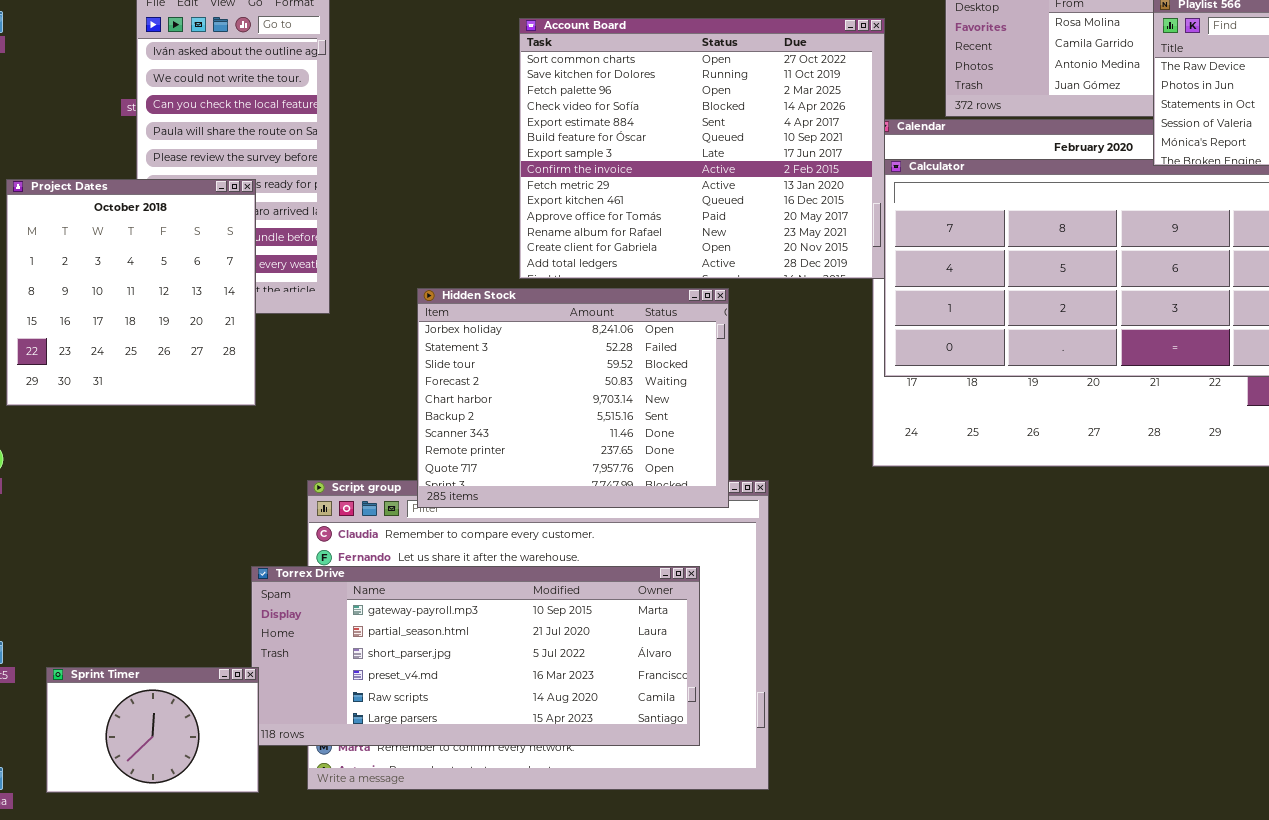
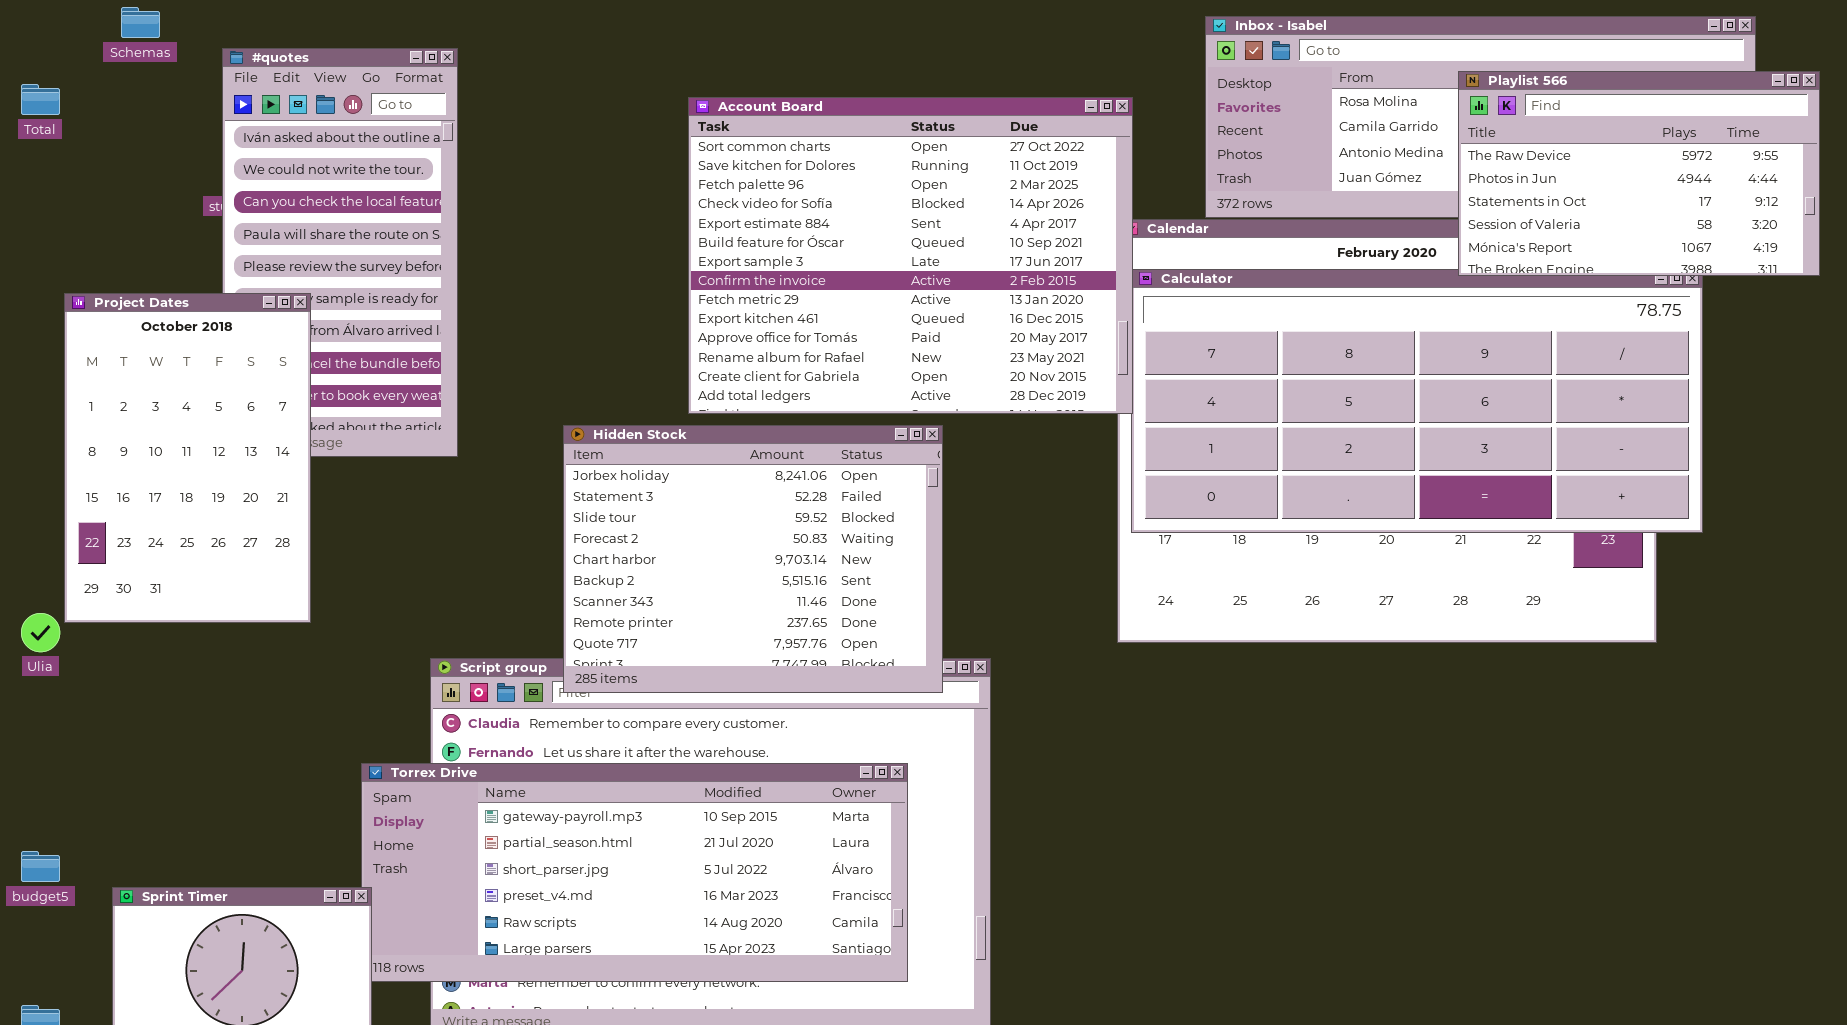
Project Dates: [6,179,256,406] -> [64,293,311,623], resized

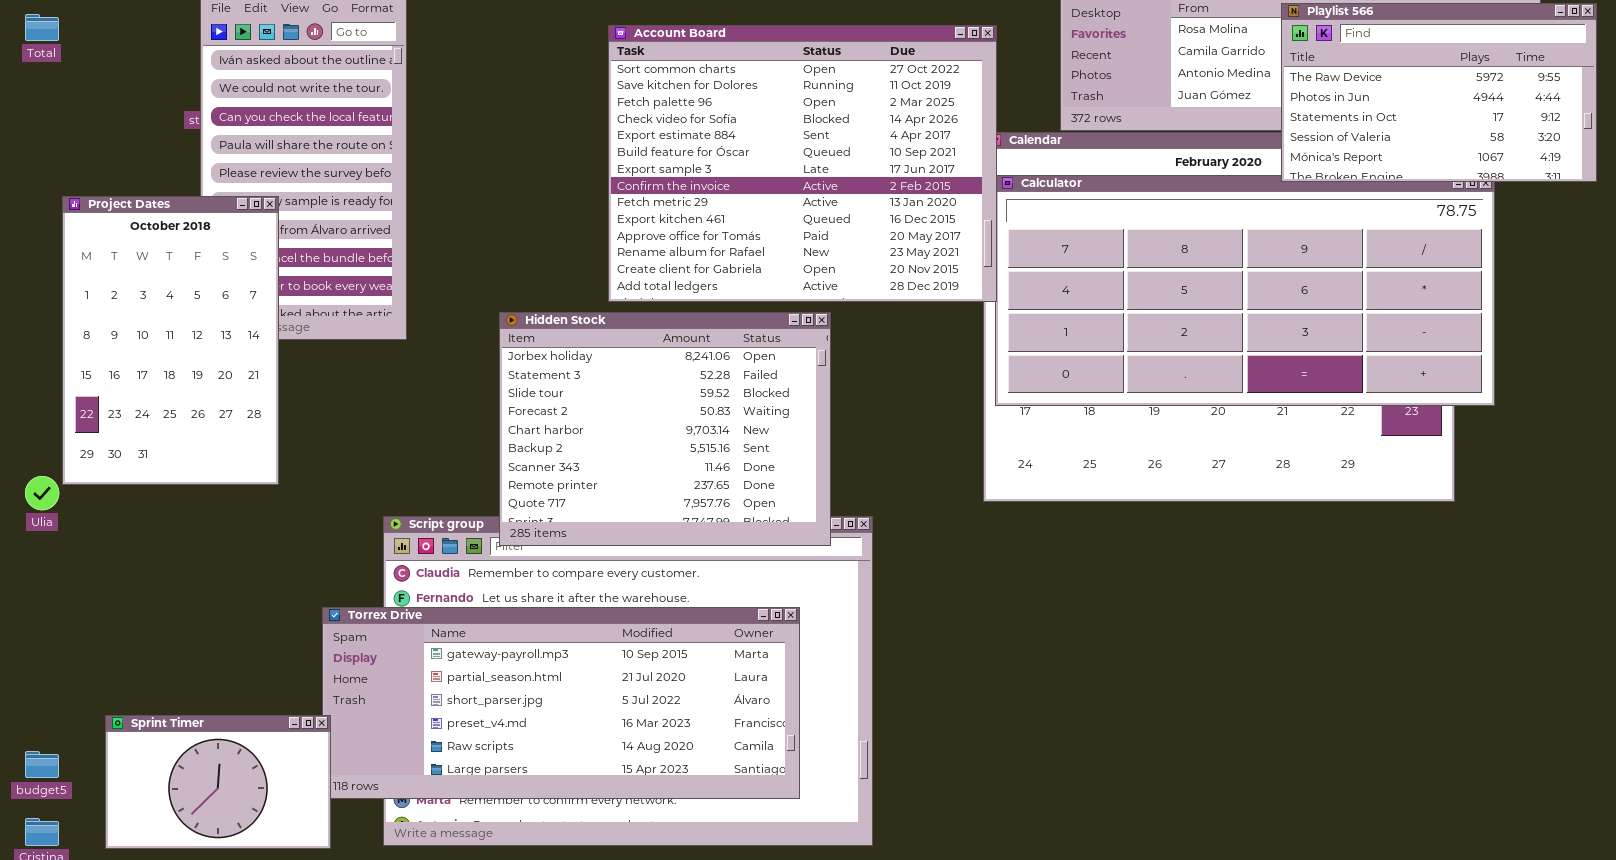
budget5: [21,851,60,882] -> [25,751,59,778], moved

